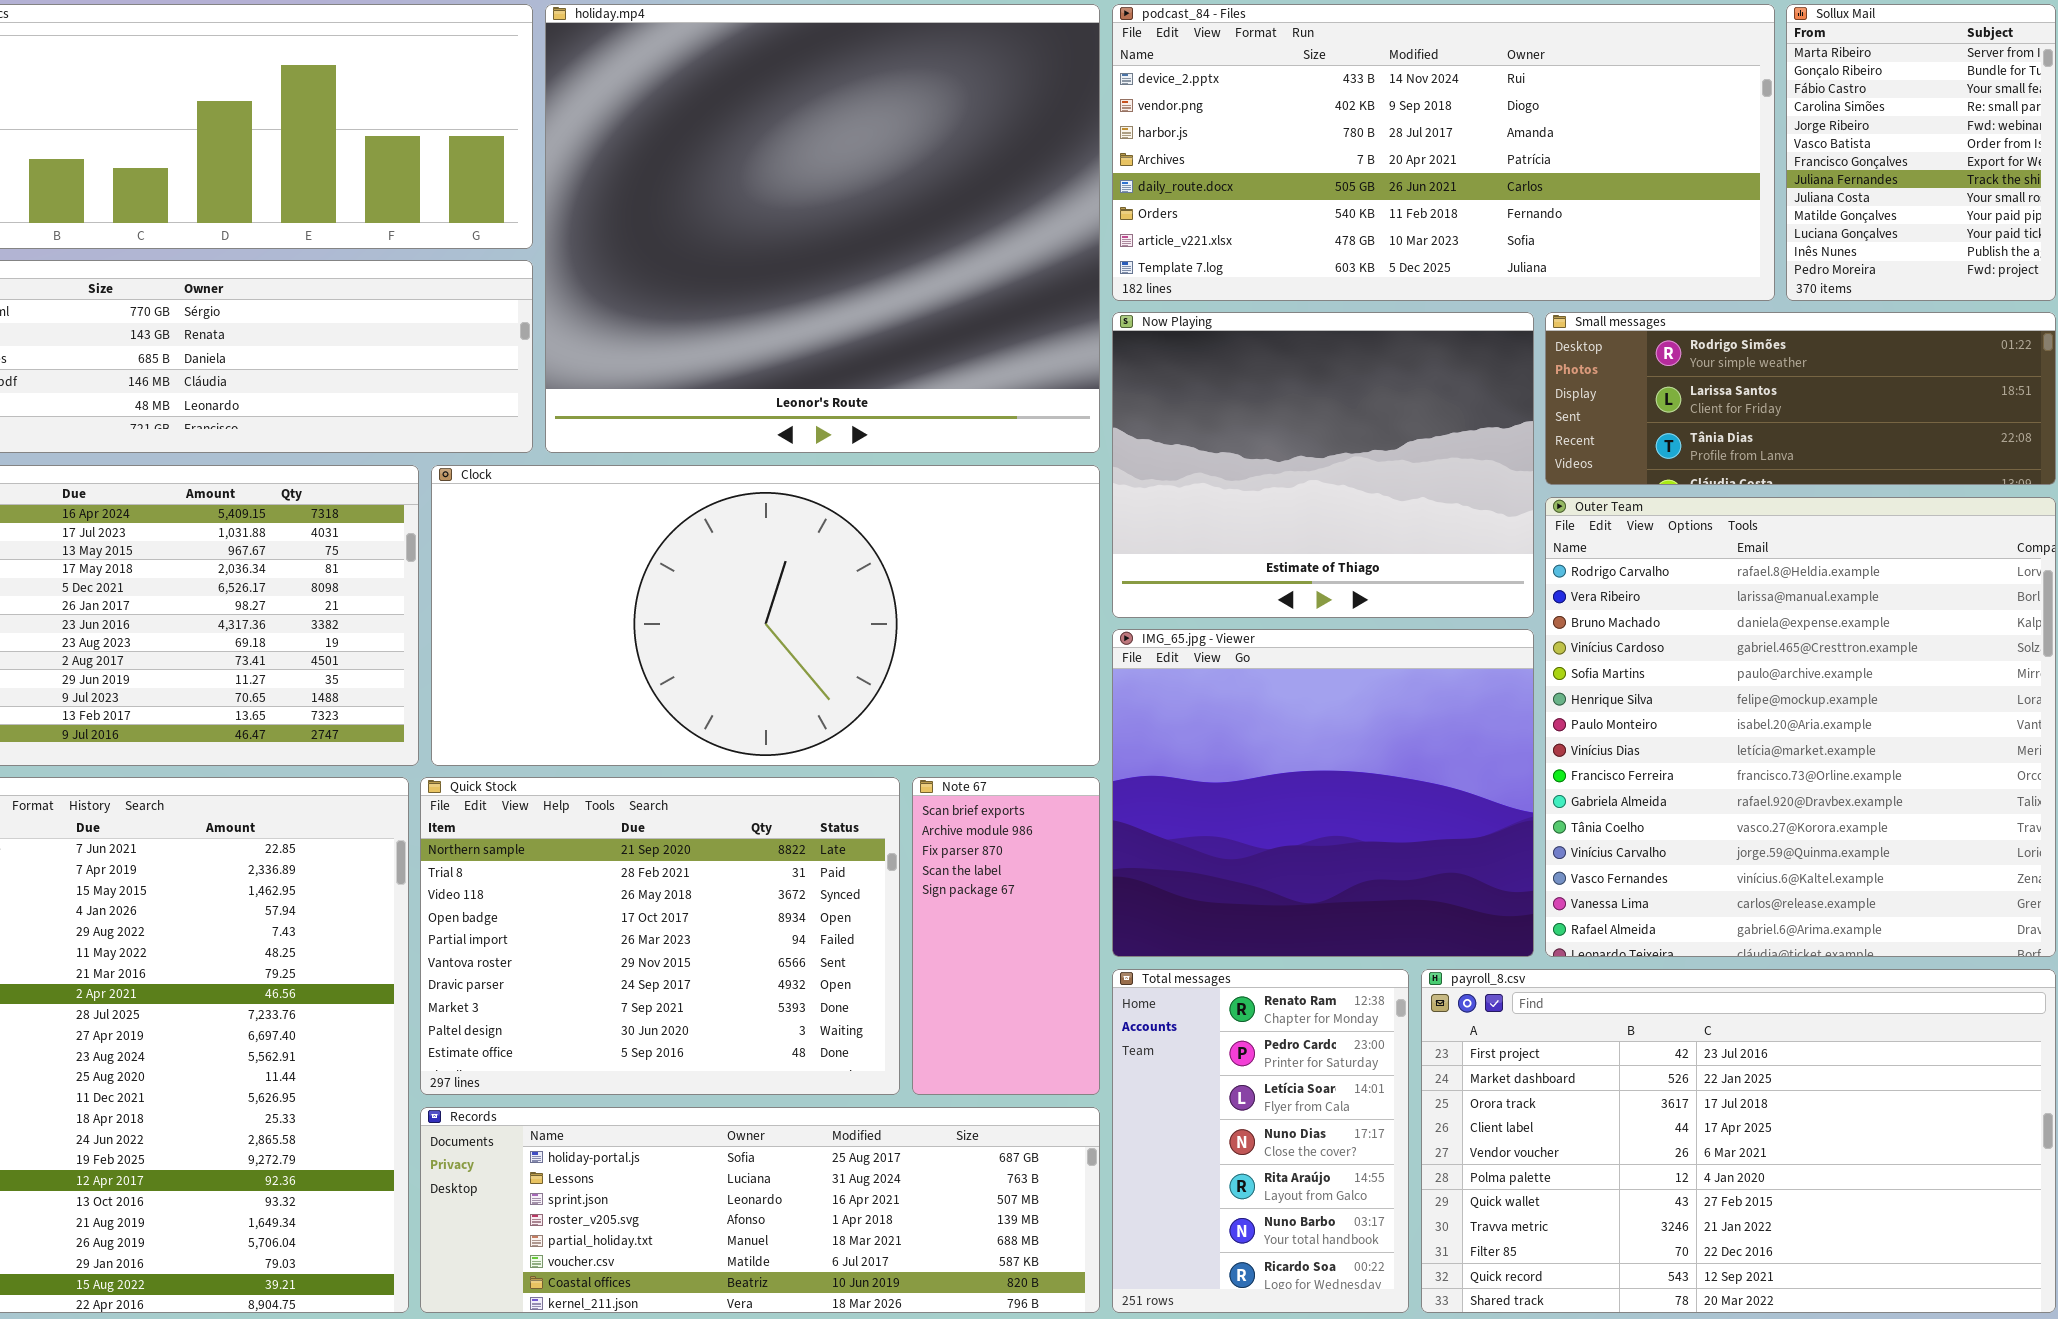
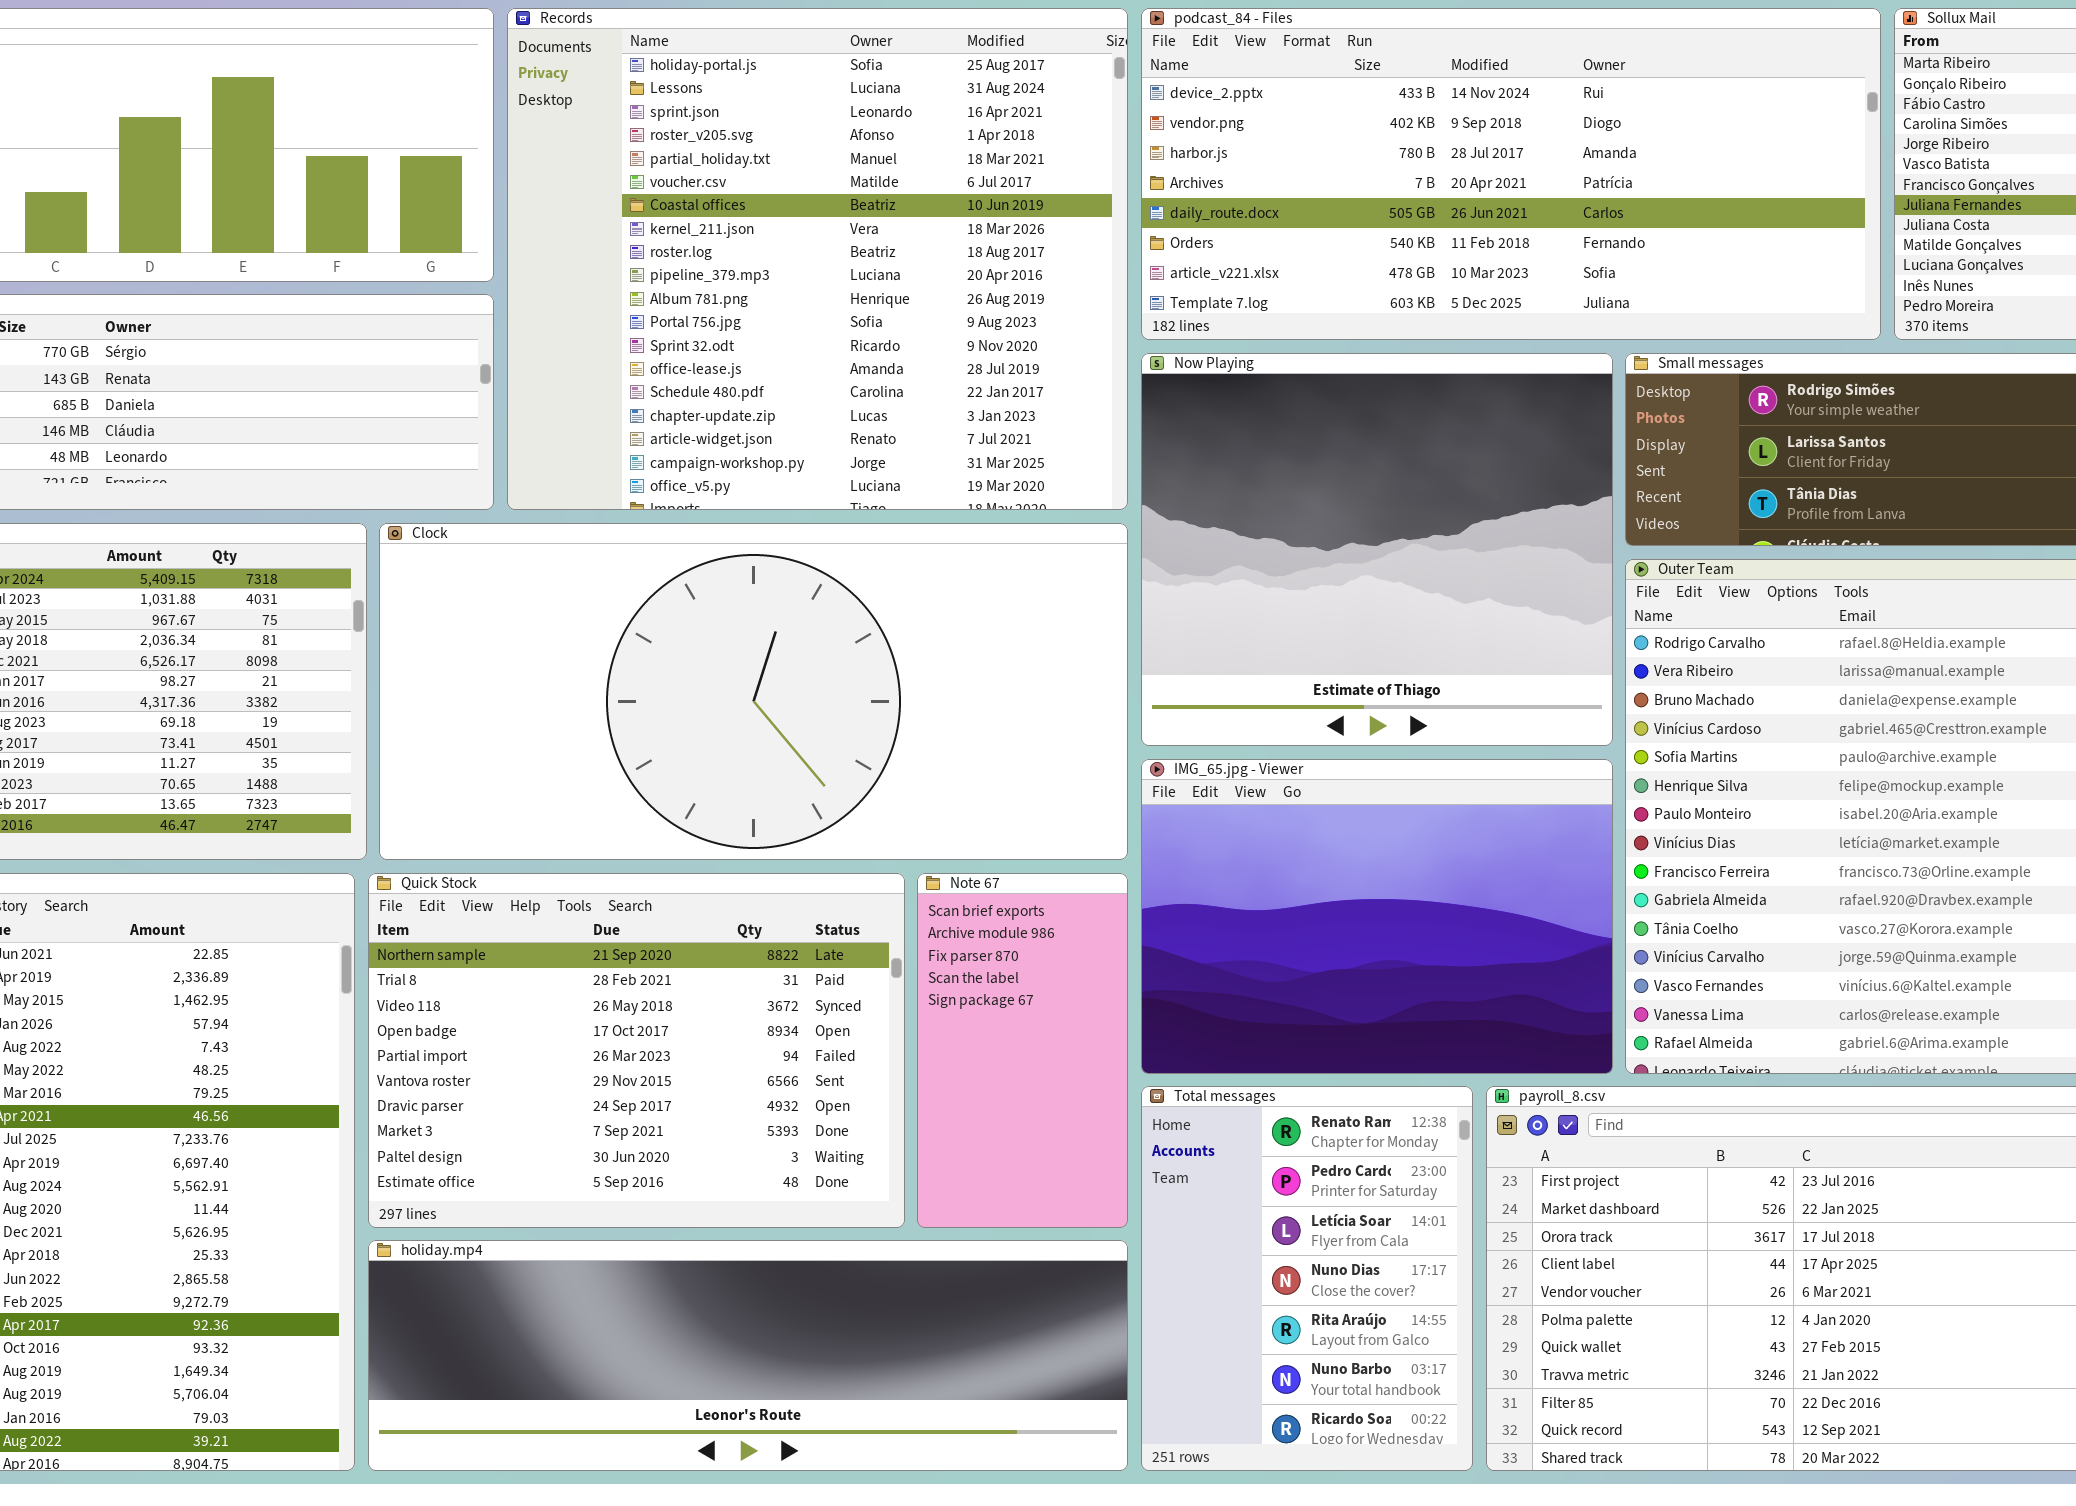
holiday.mp4: [545,4,1100,453] -> [368,1240,1128,1471], moved, resized
Now Playing: [1112,312,1534,618] -> [1141,353,1613,746], resized
IMG_65.jpg - Viewer: [1112,629,1534,957] -> [1141,759,1613,1074], resized
Records: [420,1107,1100,1313] -> [507,8,1128,510], moved, resized

